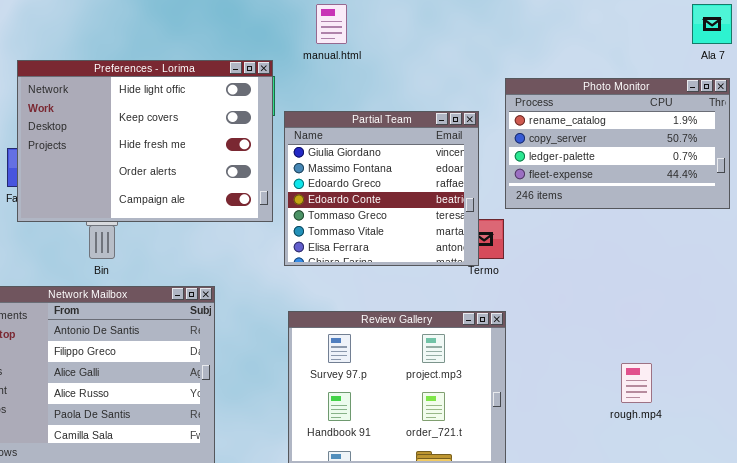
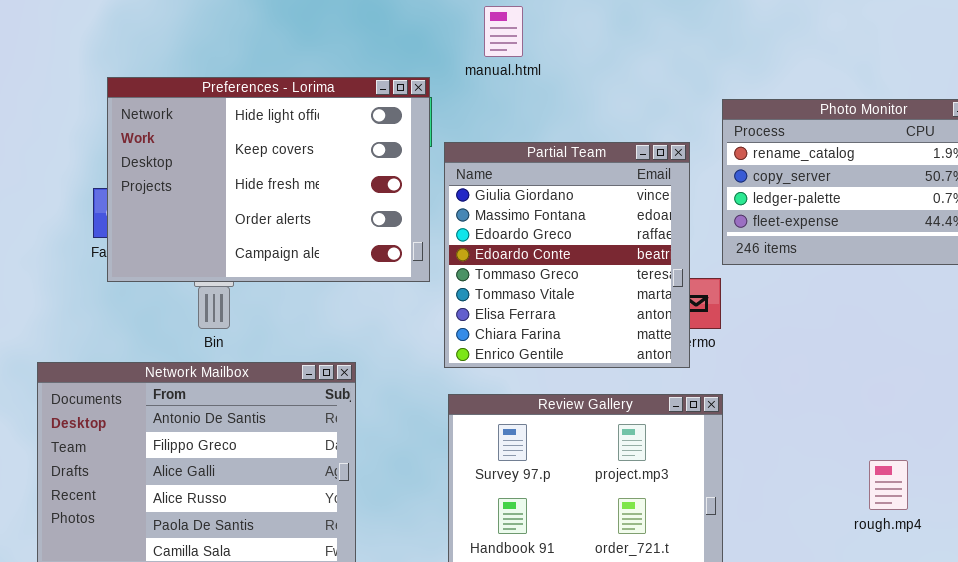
Partial Team: [284,111,479,266] -> [444,142,690,368], resized

